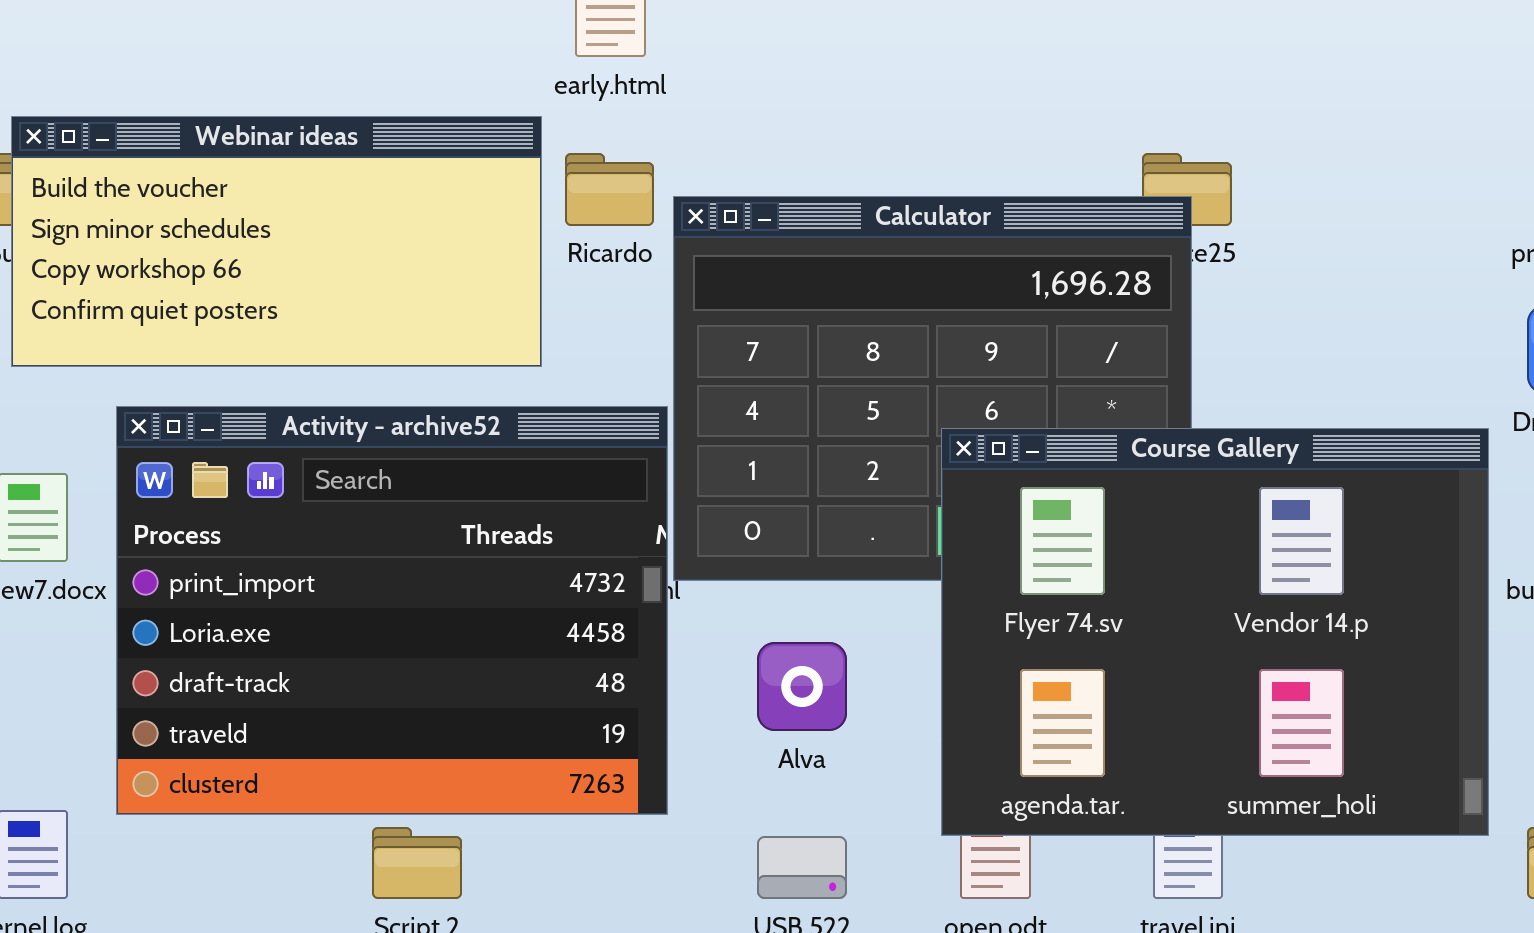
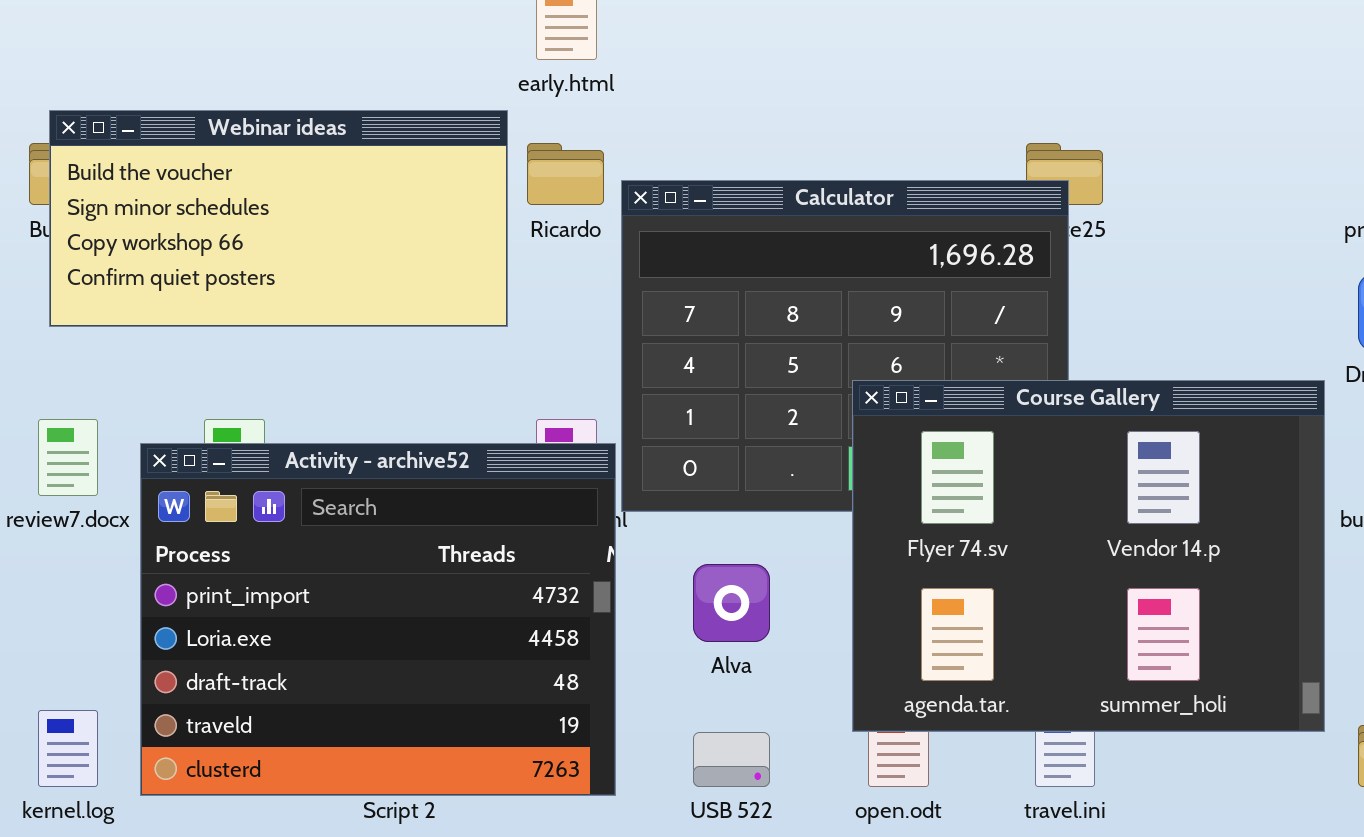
Activity - archive52: [116,406,668,815] -> [140,443,616,796], moved

